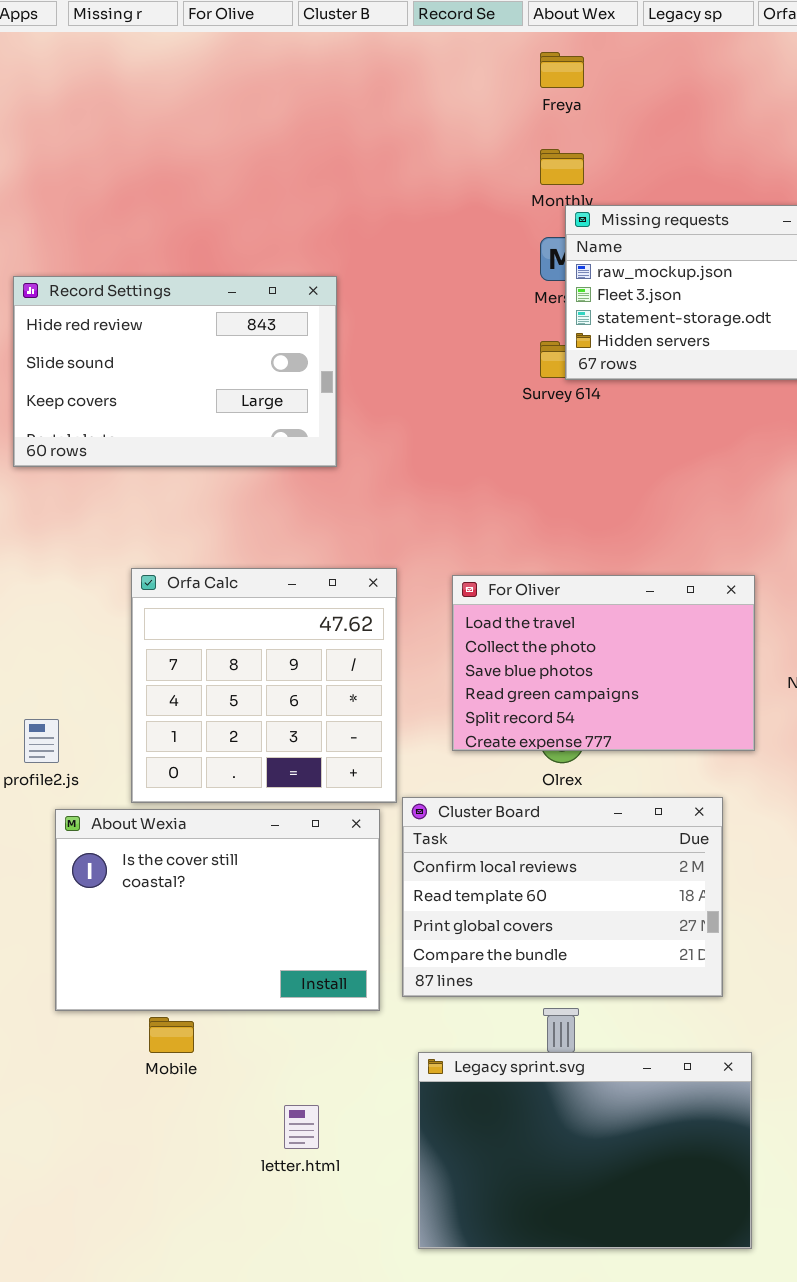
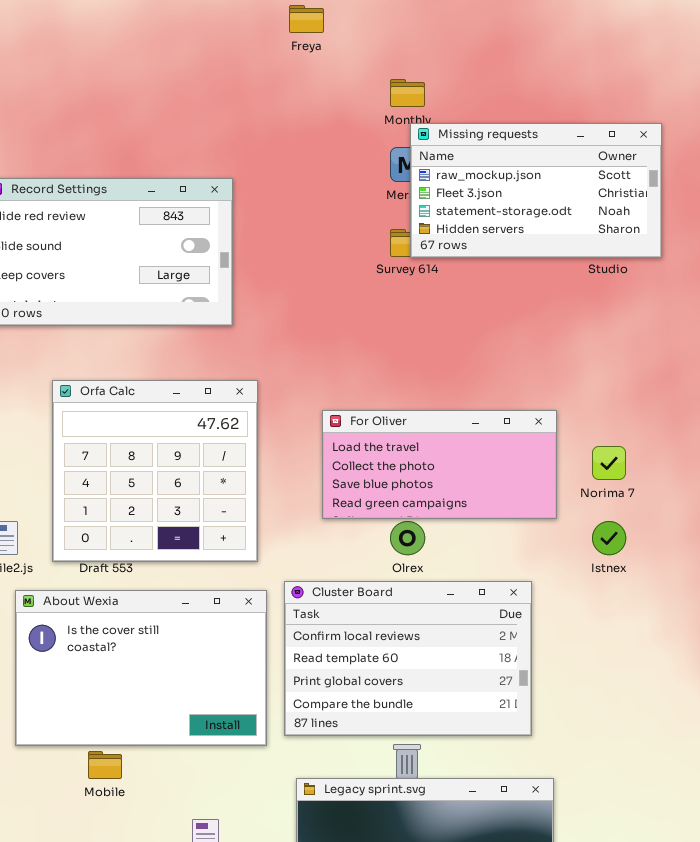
Freya: [540,52,584,88] -> [289,5,324,33], moved
Orfa Calc: [131,568,397,803] -> [52,380,258,562], moved
For Oliver: [452,575,755,751] -> [322,410,557,519], resized

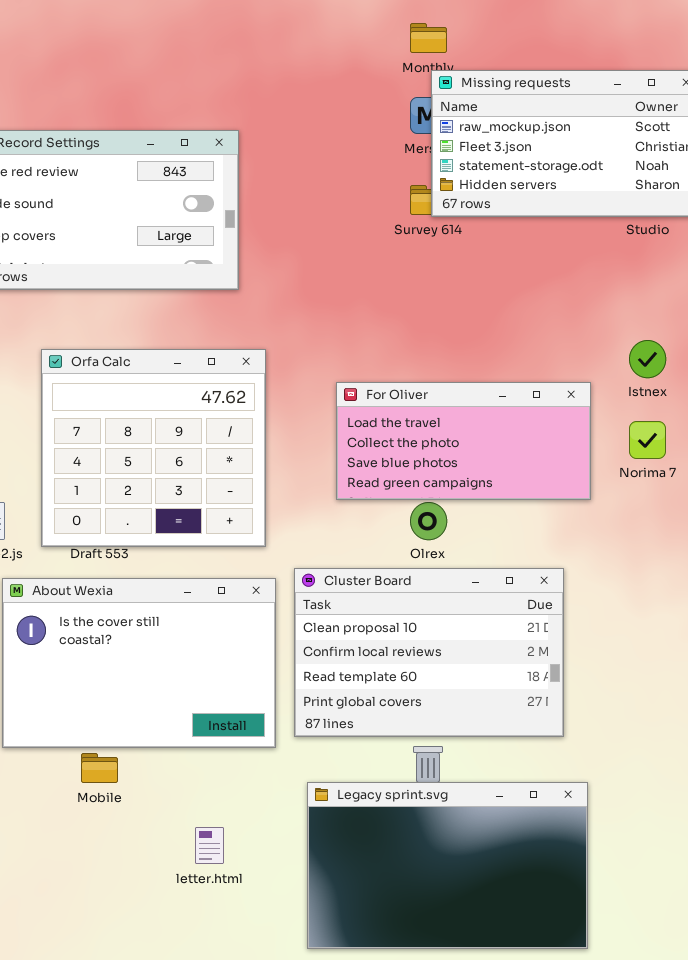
Istnex: [592,521,626,555] -> [629,340,666,378], moved
Cluster Board: [284,581,532,736] -> [294,568,564,737], scrolled up 1 row

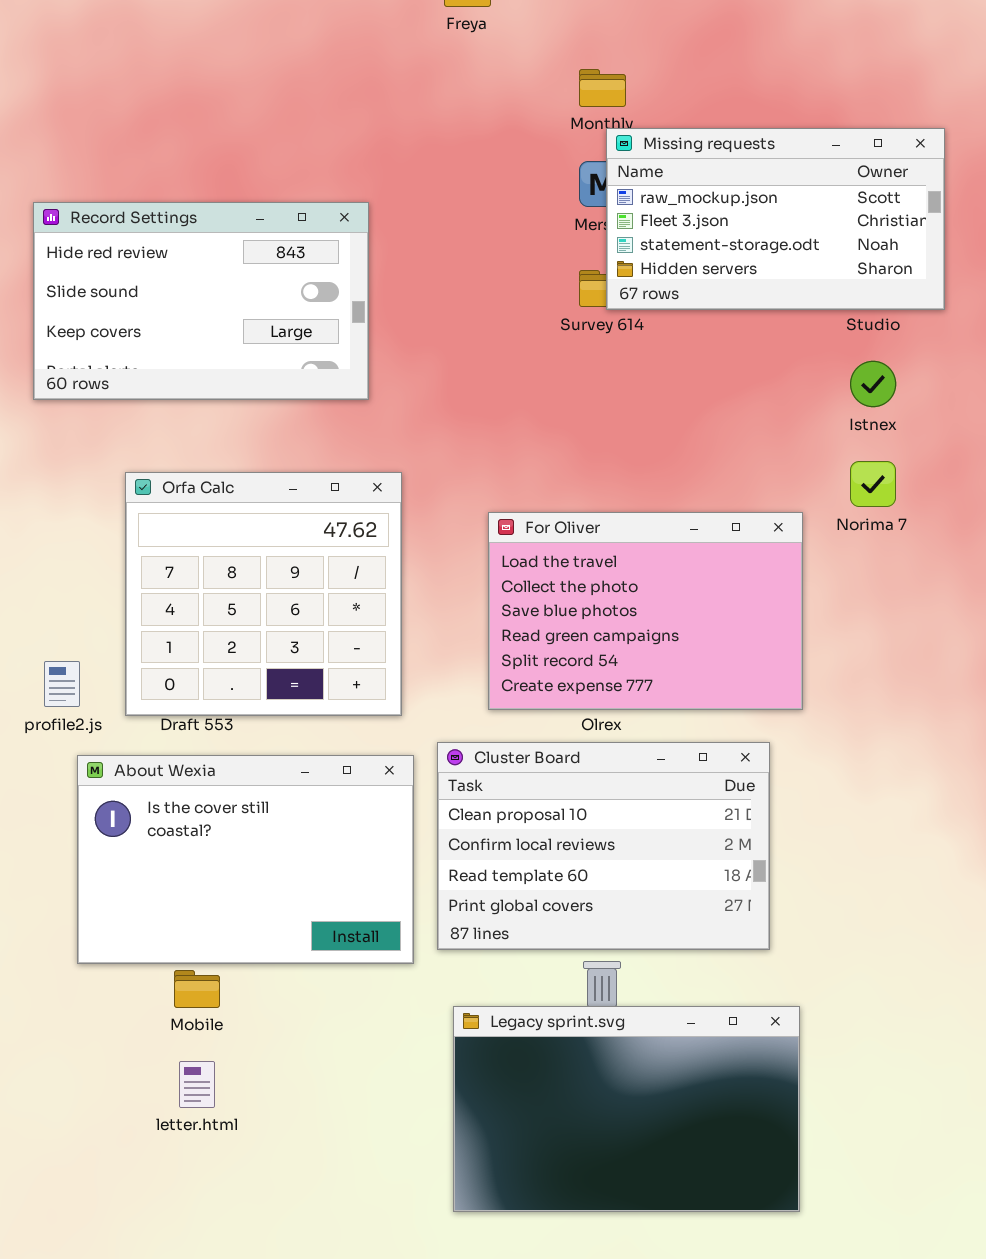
Istnex: [629,340,666,378] -> [850,361,896,407], moved
For Oliver: [336,382,591,500] -> [488,512,803,710], resized
Norima 7: [629,421,666,459] -> [850,461,896,507], moved
letter.html: [195,827,224,864] -> [179,1061,215,1108], moved

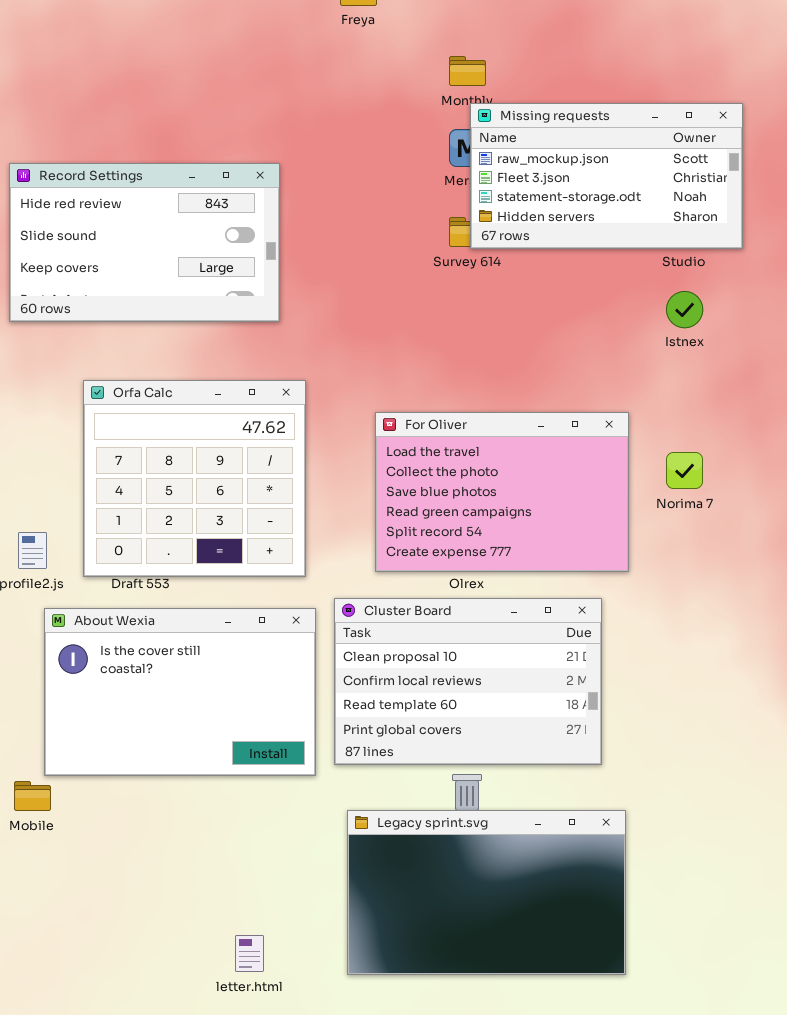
Norima 7: [850,461,896,507] -> [666,452,703,489], moved
Mobile: [174,970,220,1008] -> [14,781,51,811], moved
letter.html: [179,1061,215,1108] -> [235,935,264,972], moved

